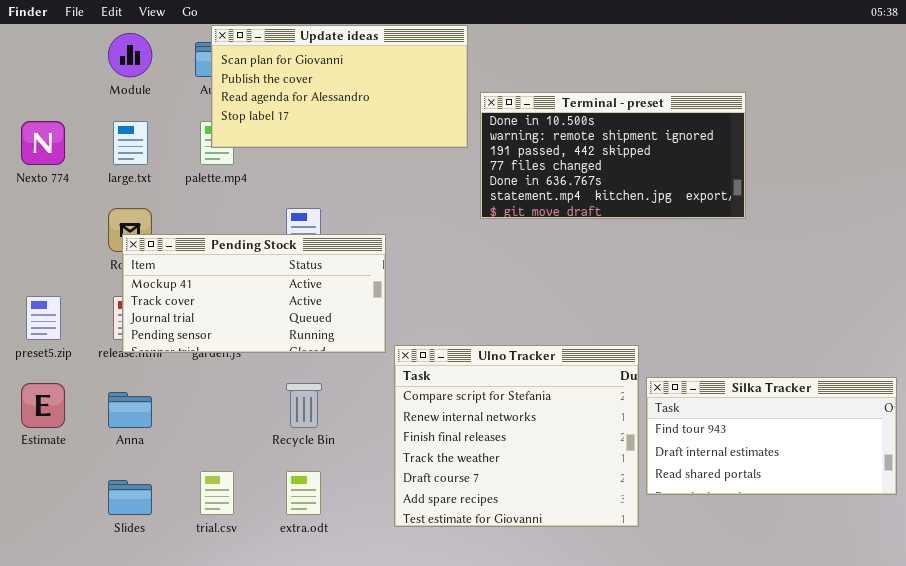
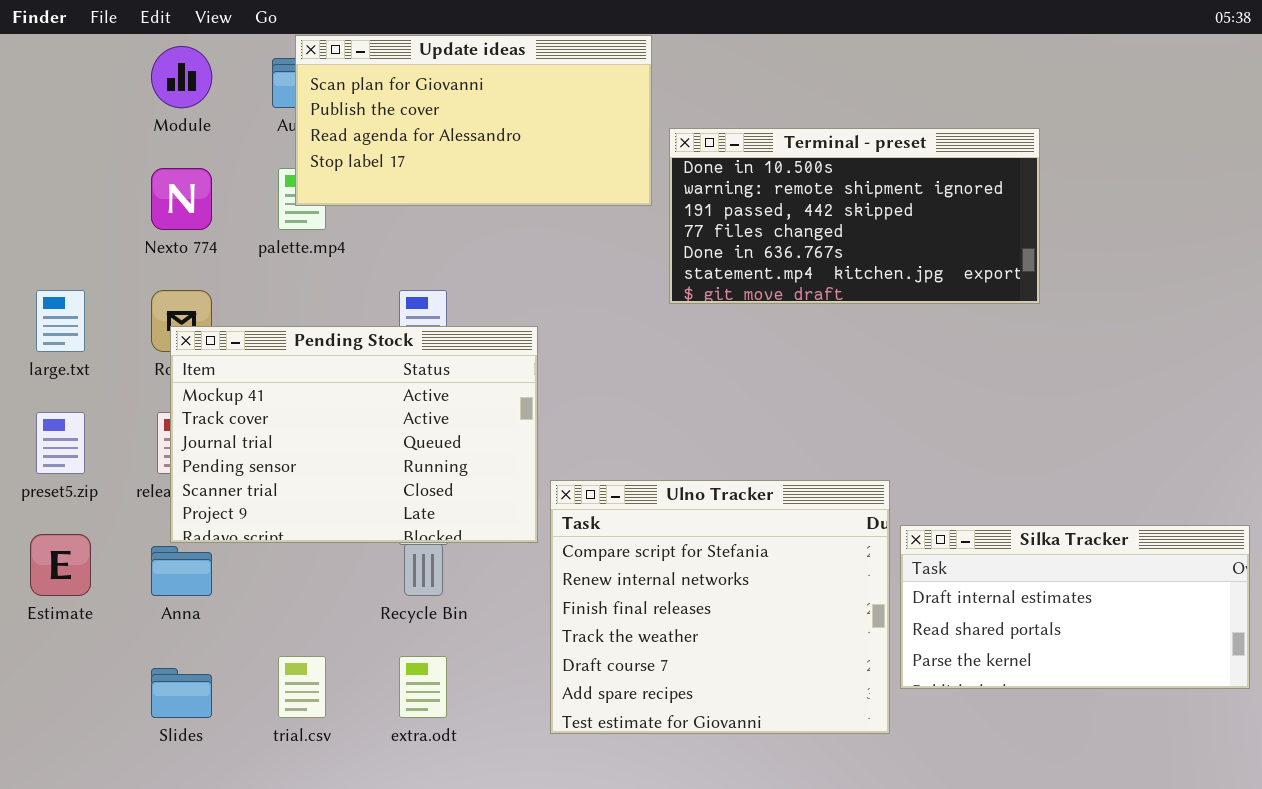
Nexto 774: [21,121,65,165] -> [151,168,212,230], moved
large.txt: [113,121,148,165] -> [36,290,85,352], moved
Pending Stock: [122,234,386,353] -> [170,326,538,543], resized
Silka Tracker: [646,377,897,495] -> [900,525,1250,689], scrolled down 1 row

